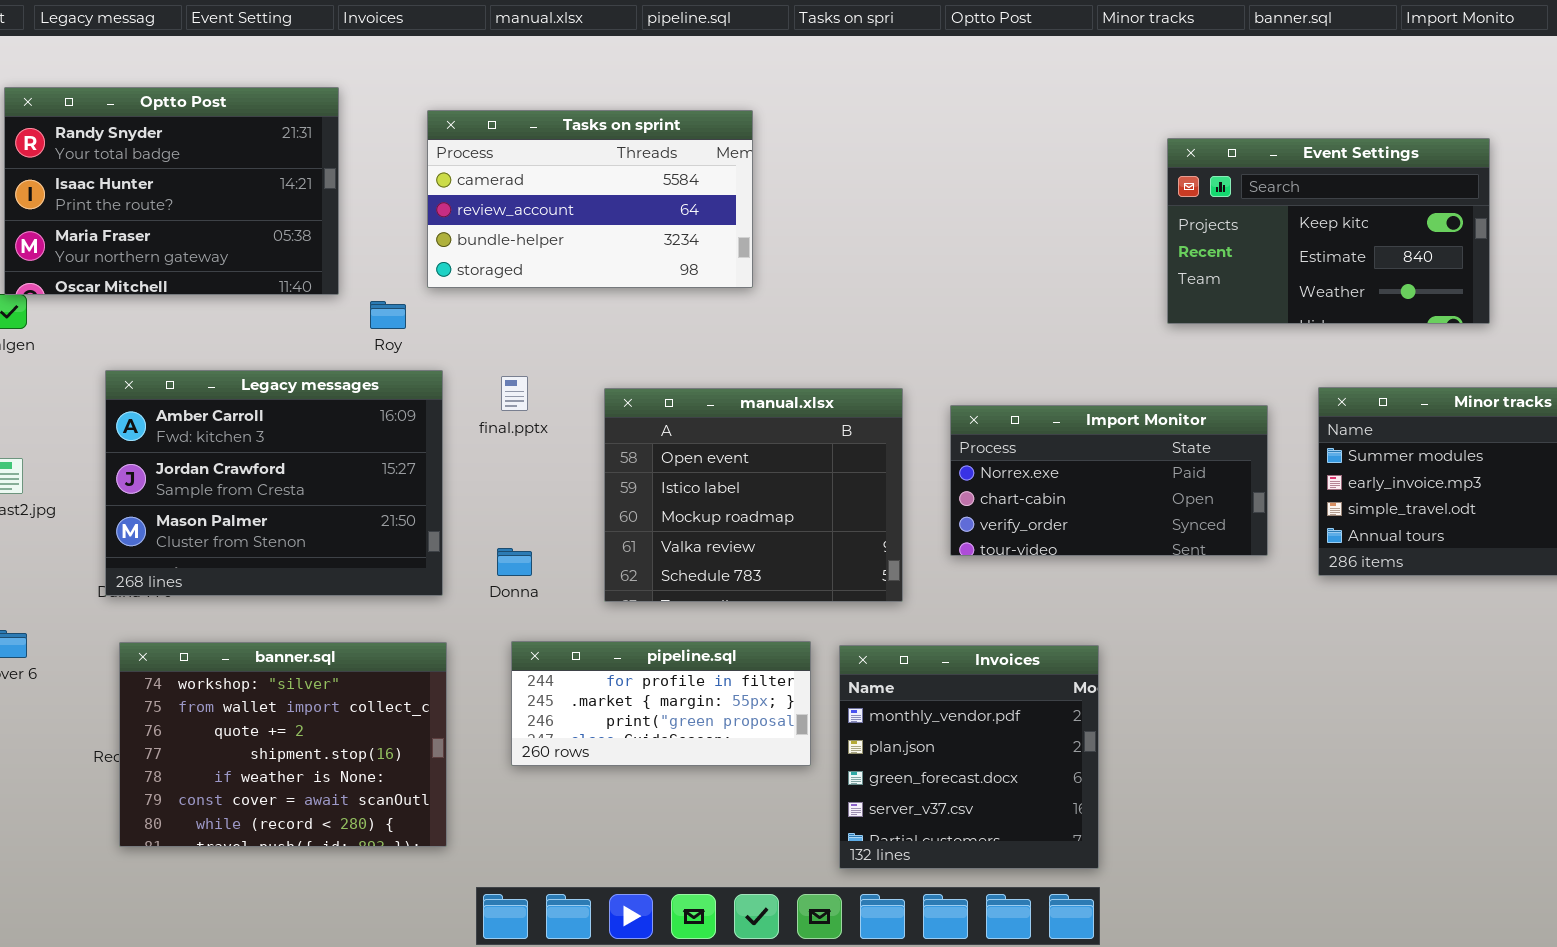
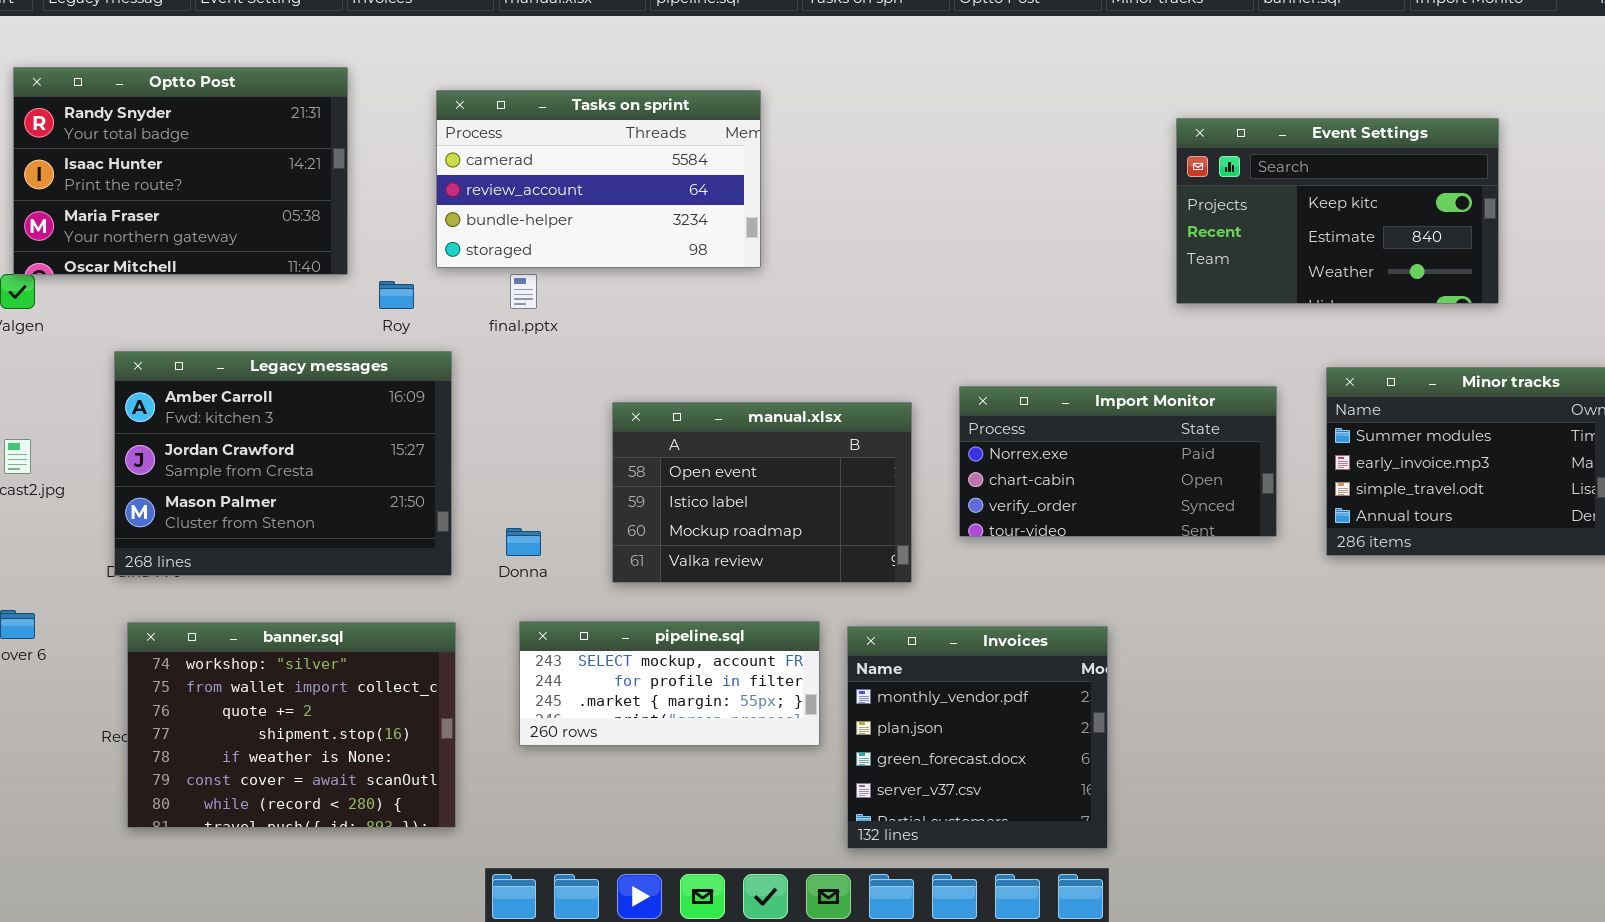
final.pptx: [501,376,528,411] -> [510,274,537,309], moved
manual.xlsx: [604,388,903,602] -> [612,402,912,583], resized
pipeline.sql: [511,641,811,766] -> [519,621,820,746], scrolled up 1 row

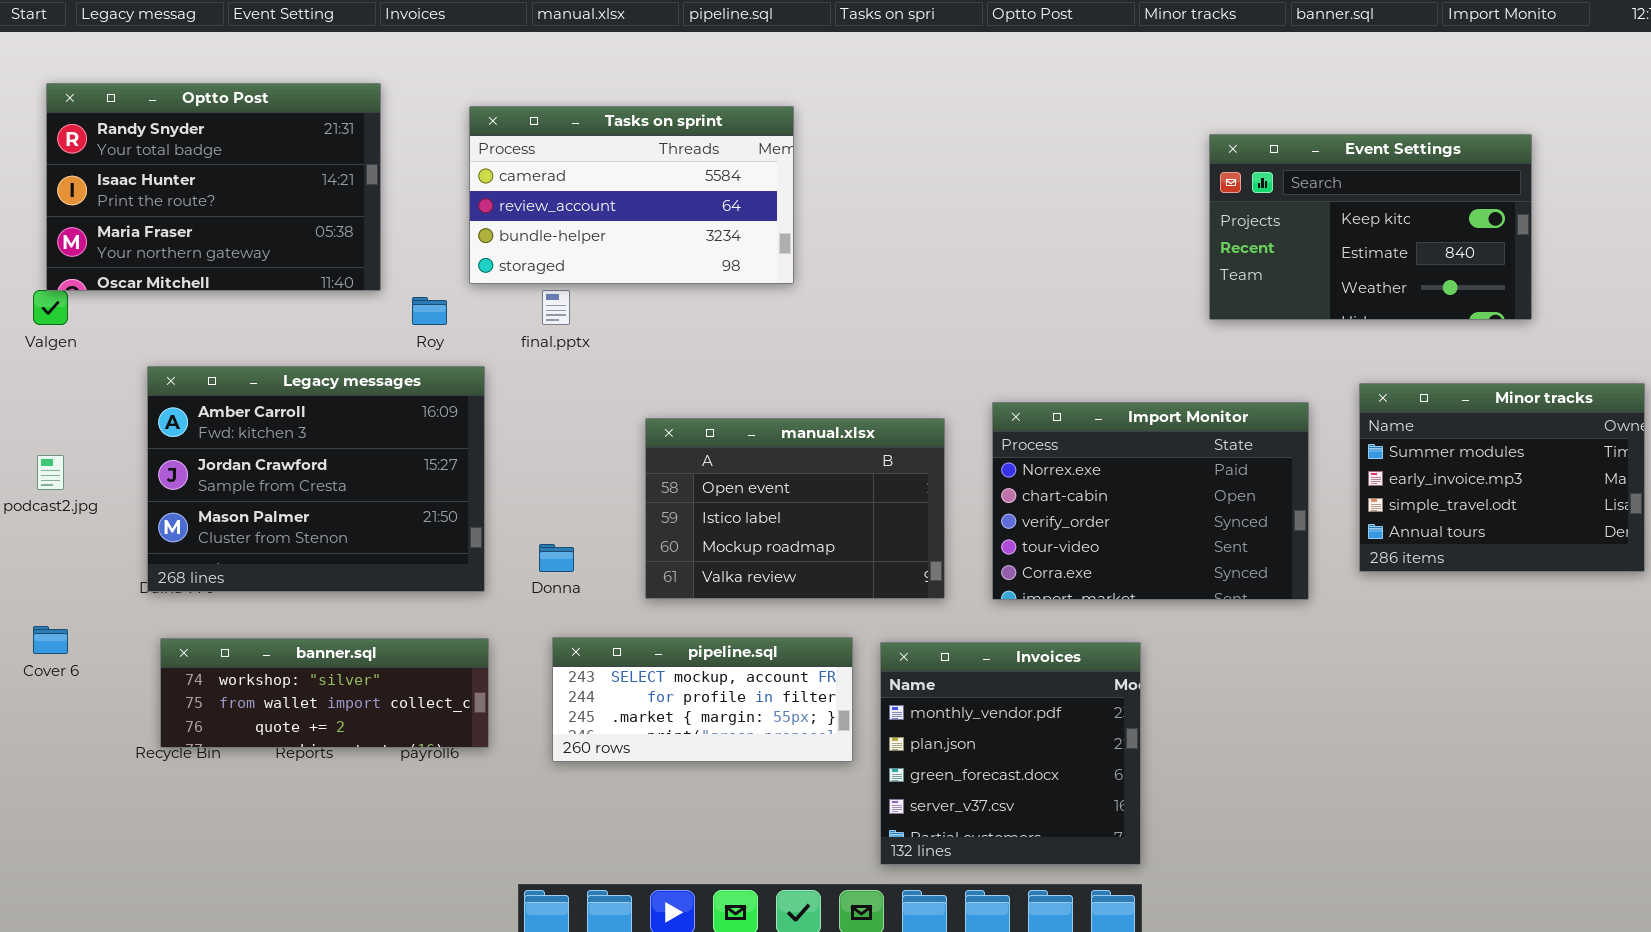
Import Monitor: [959,386,1277,537] -> [992,402,1309,600], resized
banner.sql: [127,622,456,828] -> [160,638,489,748], resized

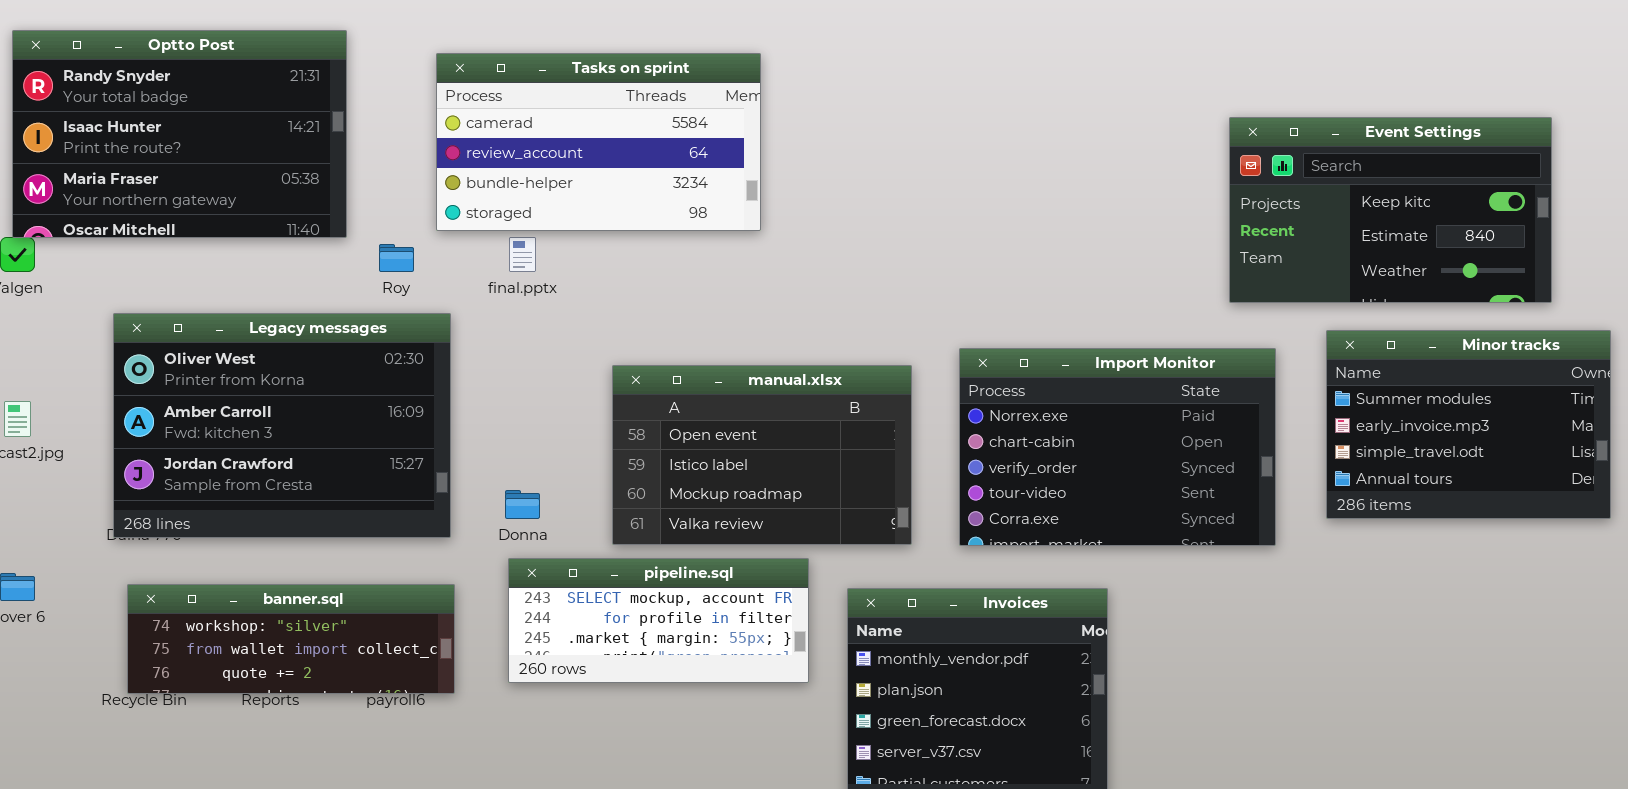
Event Settings: [1209,134,1532,320] -> [1229,117,1552,303], moved
Legacy messages: [147,366,485,592] -> [113,313,451,538], scrolled up 1 row
pipeline.sql: [552,637,853,762] -> [508,558,809,683], moved

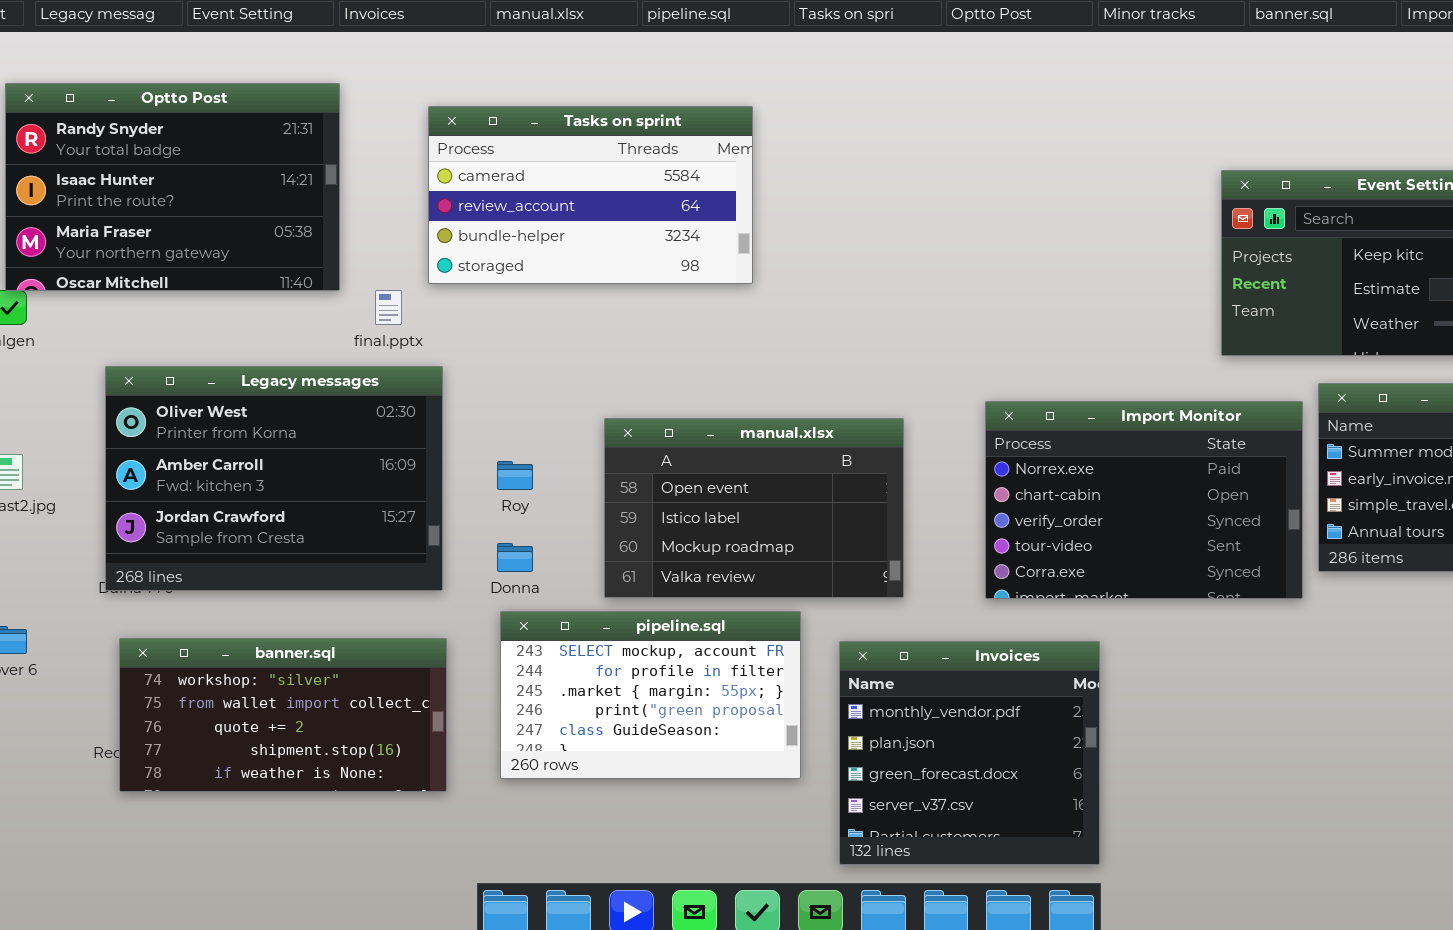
final.pptx: [509,237,536,272] -> [375,290,402,325], moved
Roy: [379,244,414,272] -> [497,461,533,490], moved
Import Monitor: [959,348,1276,546] -> [985,401,1303,599], moved
pipeline.sql: [508,558,809,683] -> [500,611,801,779], resized
banner.sql: [127,584,455,694] -> [119,638,447,792], resized

